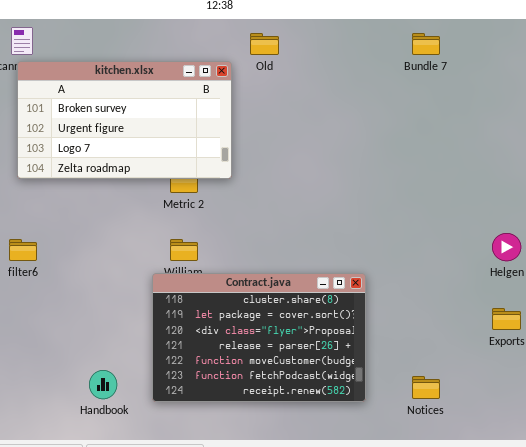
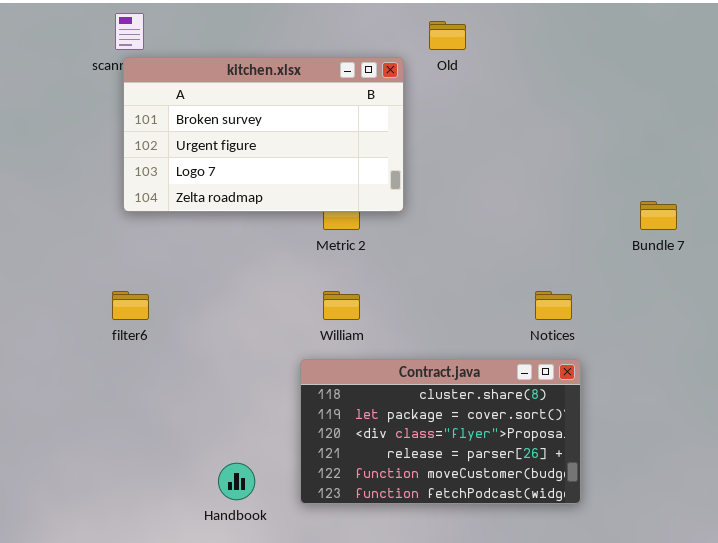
Bundle 7: [412,33,440,55] -> [640,201,677,230], moved
Contract.java: [152,273,366,402] -> [300,359,581,504], resized
Notices: [412,376,440,399] -> [535,291,572,320], moved

